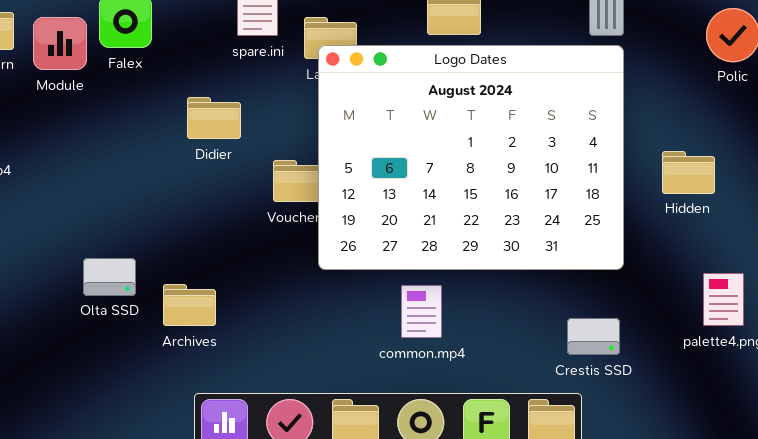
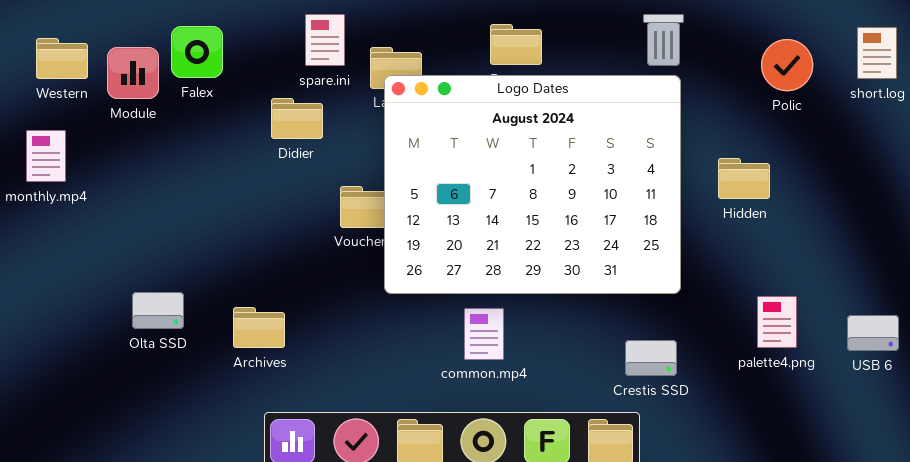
Didier: [187,97,241,139] -> [271,98,323,139], moved
Hidden: [662,151,715,194] -> [718,158,770,199], moved
Olta SSD: [83,258,136,296] -> [132,292,184,329], moved

